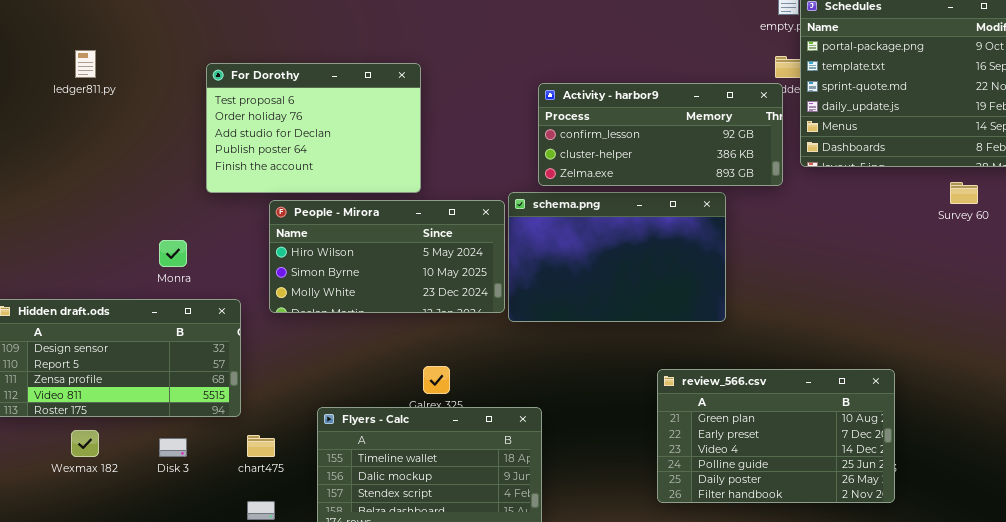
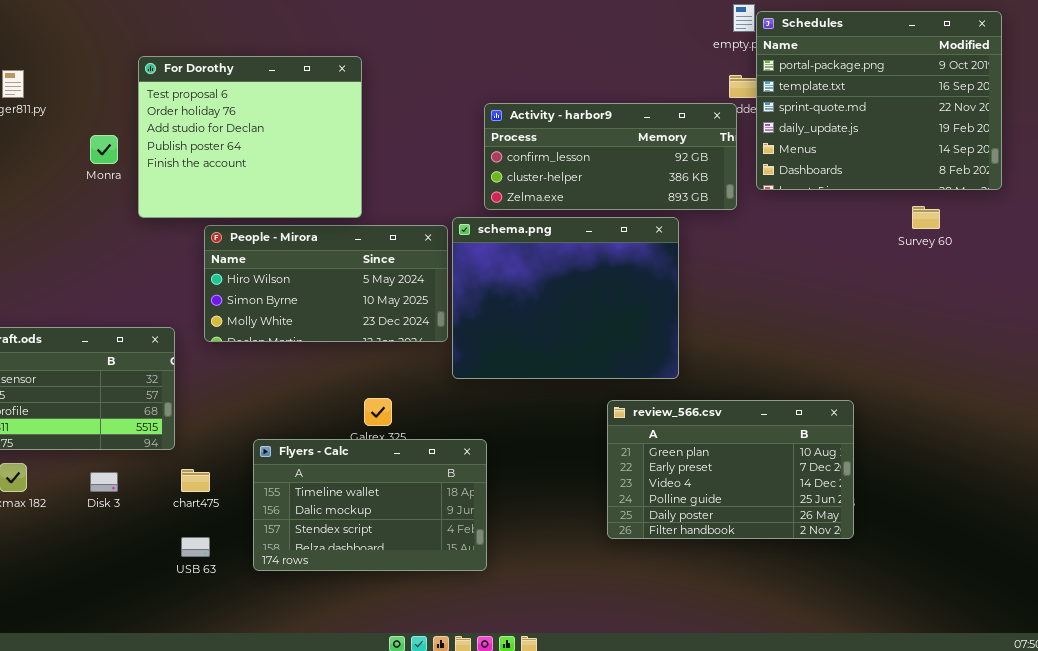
For Dorothy: [206,63,421,193] -> [138,56,362,218], resized
schema.png: [508,192,726,322] -> [452,217,679,379], resized
Monra: [159,240,187,267] -> [90,135,118,164], moved

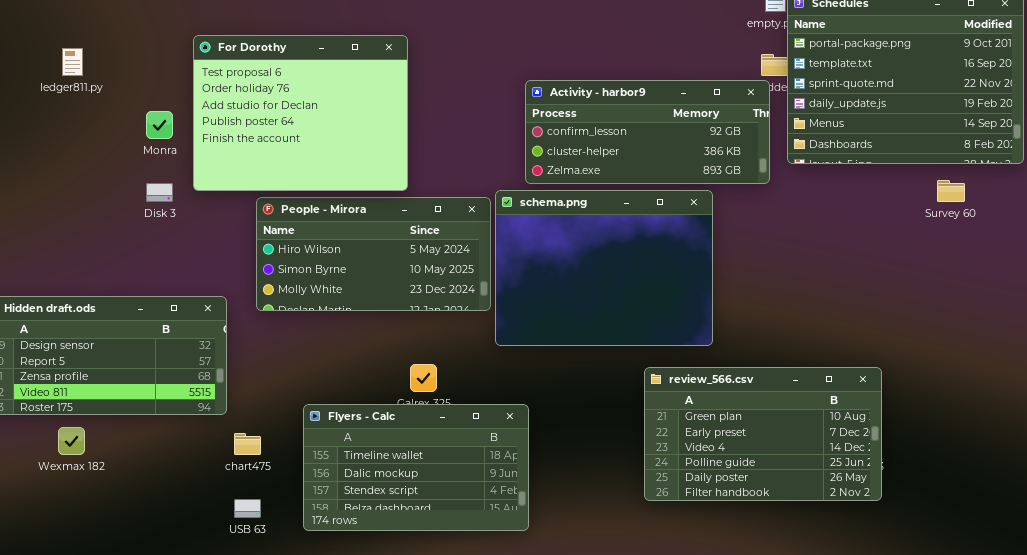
Disk 3: [90,472,118,492] -> [146,183,173,202], moved

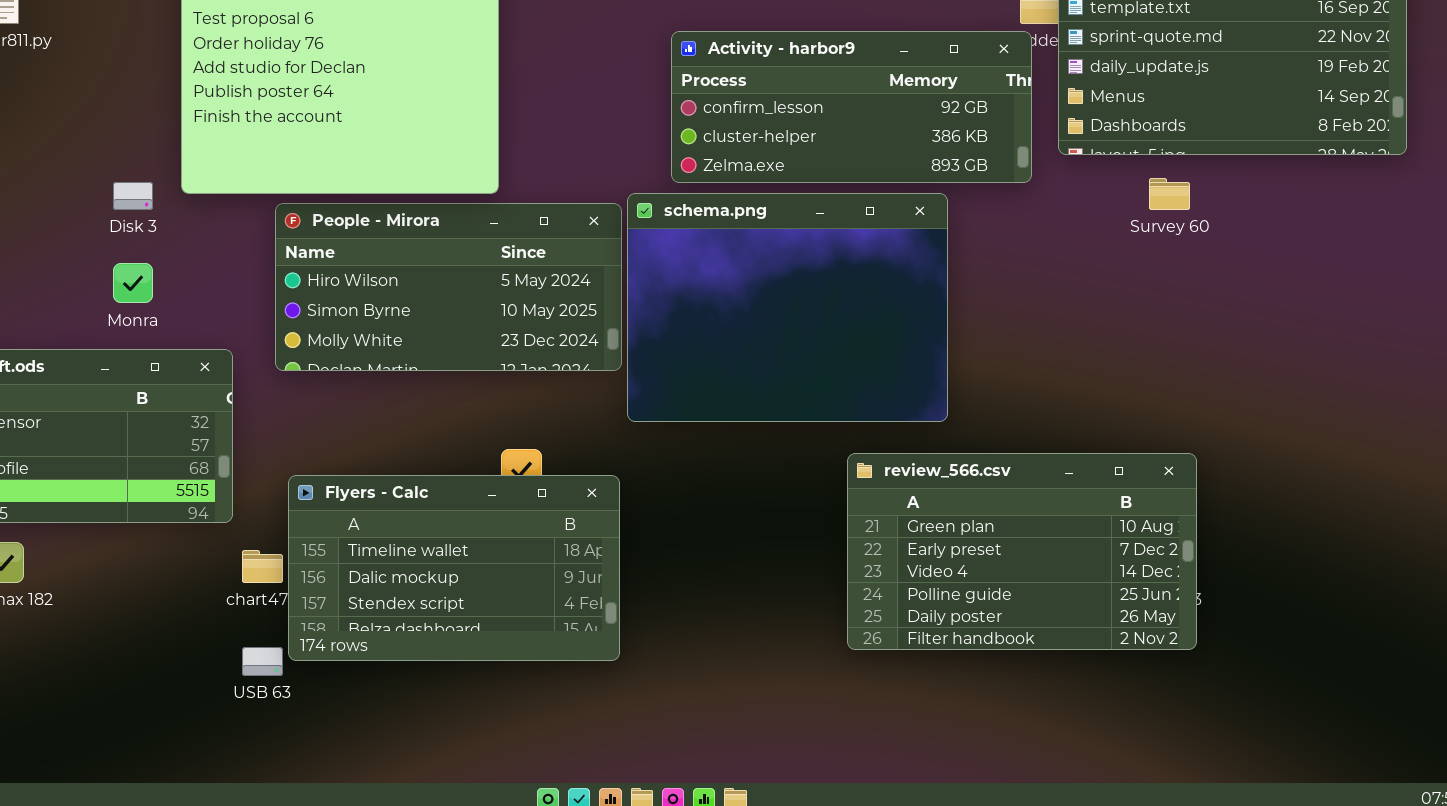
Monra: [146,111,173,139] -> [113,263,153,303], moved
Survey 60: [937,180,965,202] -> [1149,178,1190,210], moved
Flyers - Calc: [303,404,529,531] -> [288,475,620,661], moved

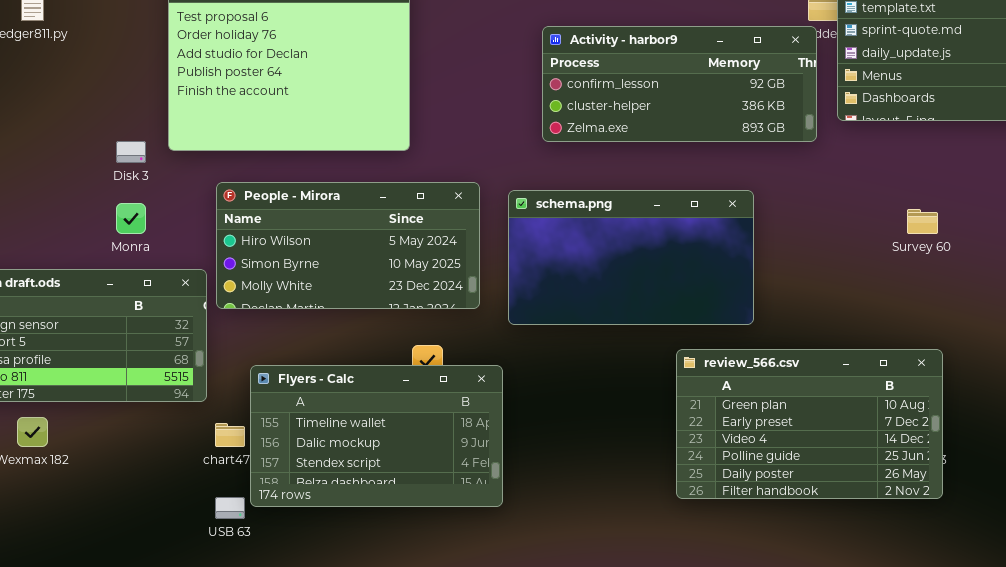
Survey 60: [1149,178,1190,210] -> [907,209,938,234], moved
schema.png: [627,193,948,422] -> [508,190,754,325], resized
People - Mirora: [275,203,622,371] -> [216,182,480,309], moved

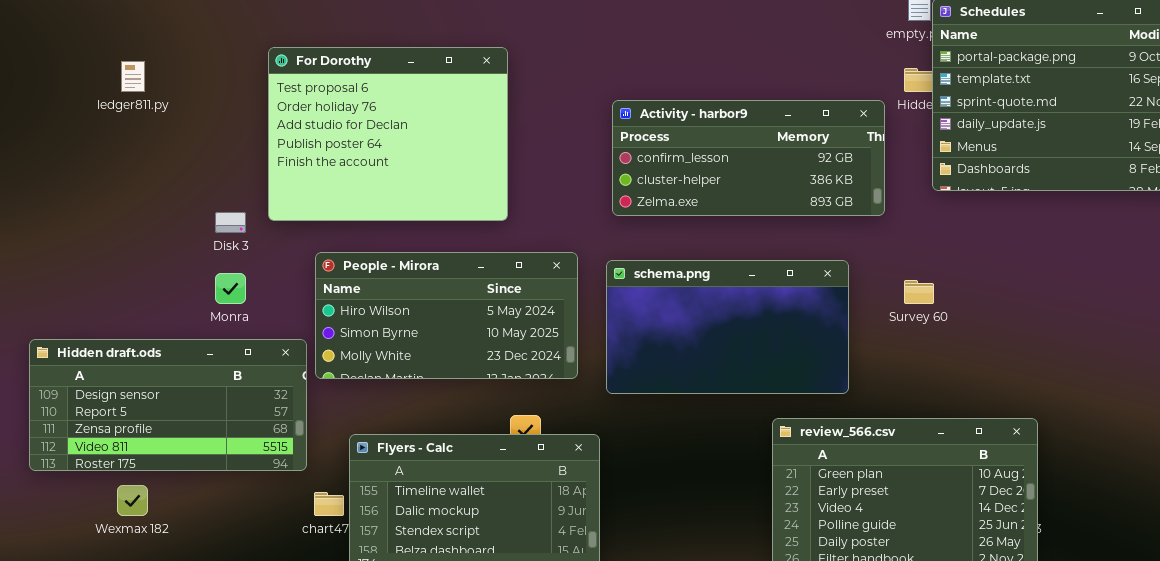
Activity - harbor9: [542,26,817,142] -> [612,100,885,216], moved
Survey 60: [907,209,938,234] -> [904,280,934,304], moved

